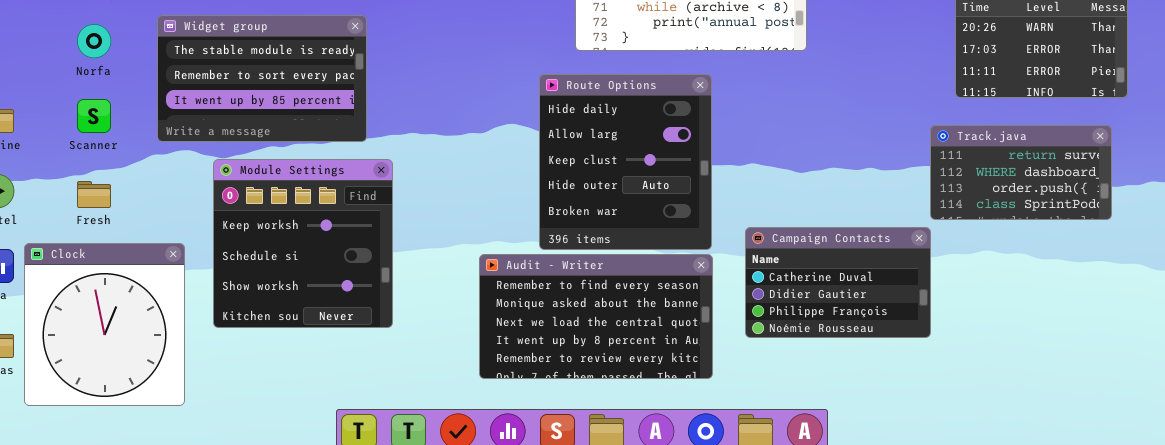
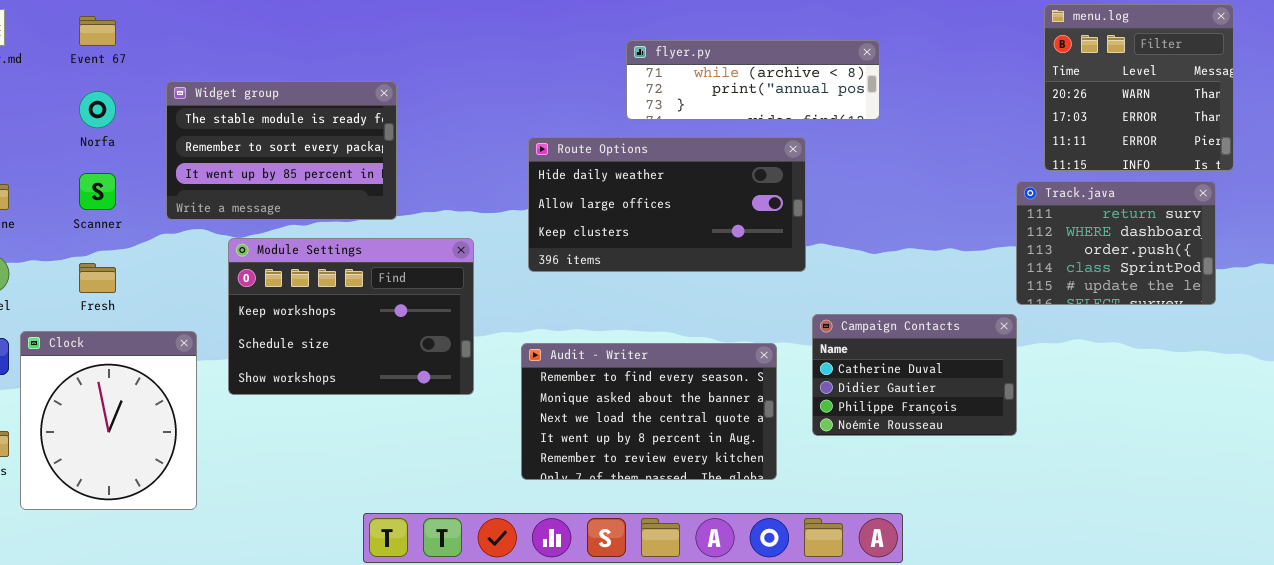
Route Options: [539,74,712,250] -> [528,137,806,272], moved, resized
Track.java: [930,125,1112,220] -> [1016,181,1216,305], resized
Module Settings: [213,159,393,328] -> [228,238,474,395], resized

